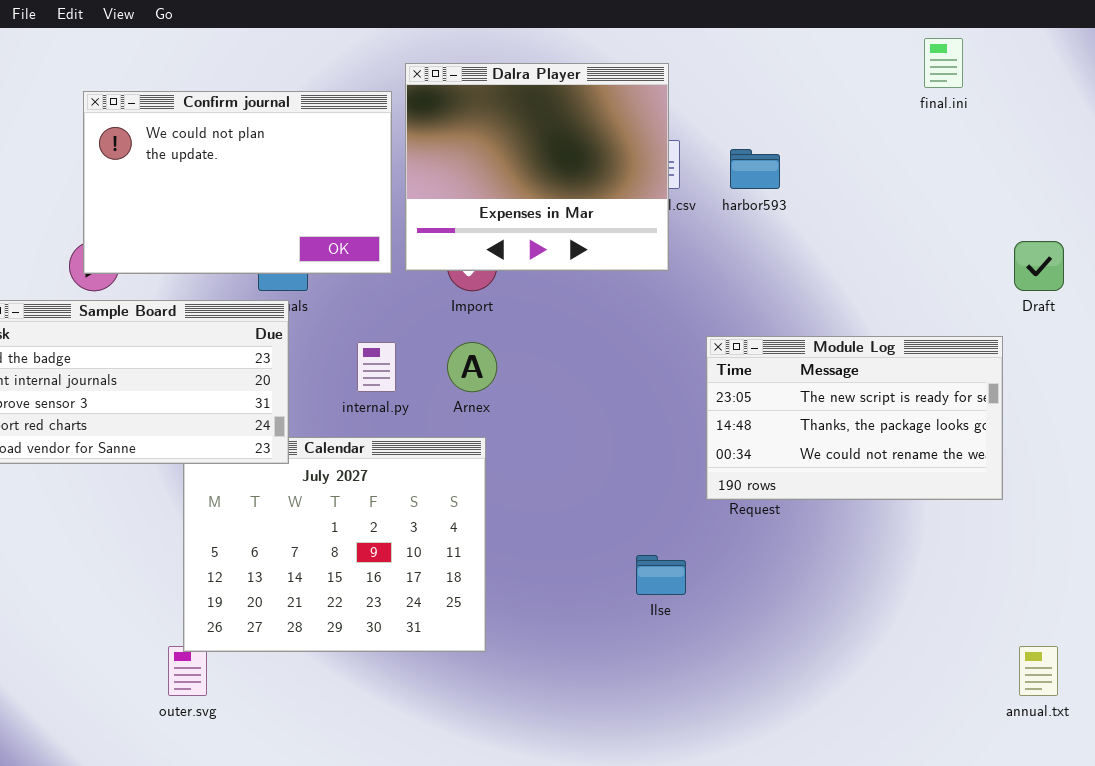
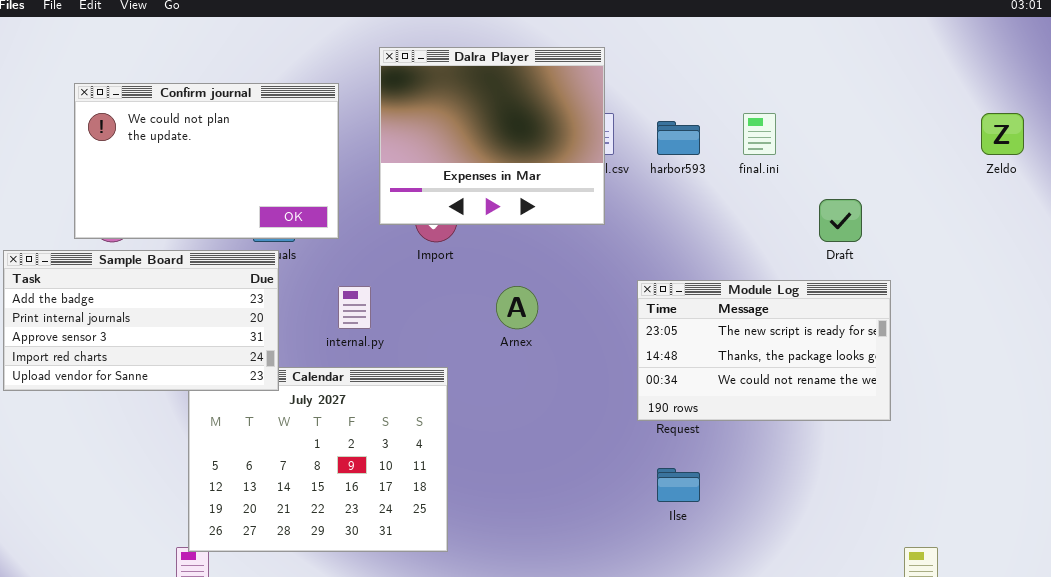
final.ini: [924,38,963,88] -> [743,113,776,155], moved
Confirm journal: [83,91,392,274] -> [74,83,339,239], moved
Draft: [1014,241,1064,291] -> [819,199,862,242], moved
Arnex: [447,342,497,392] -> [496,286,538,329], moved
Ilse: [636,555,686,595] -> [657,468,700,502], moved

